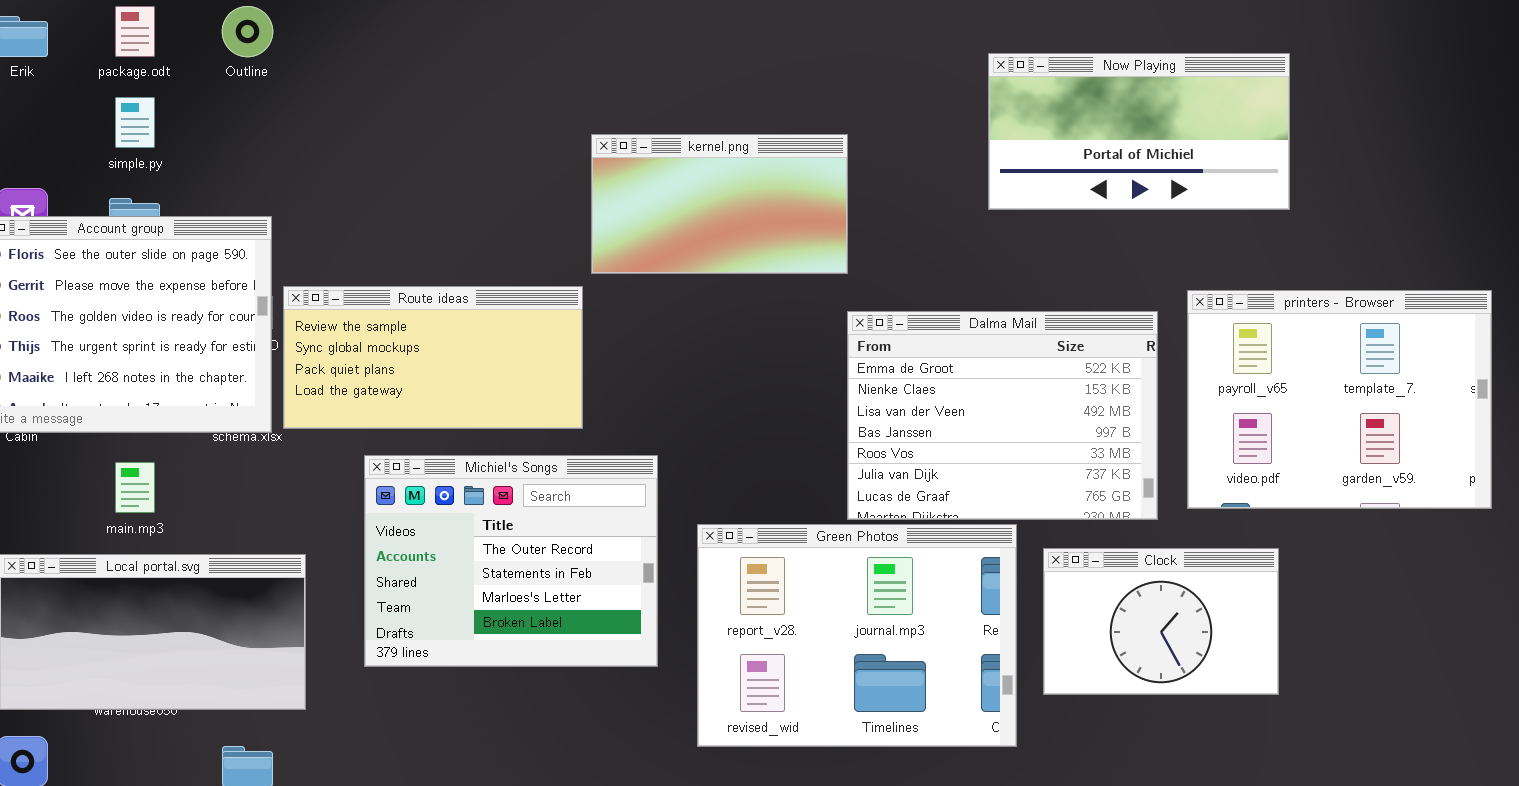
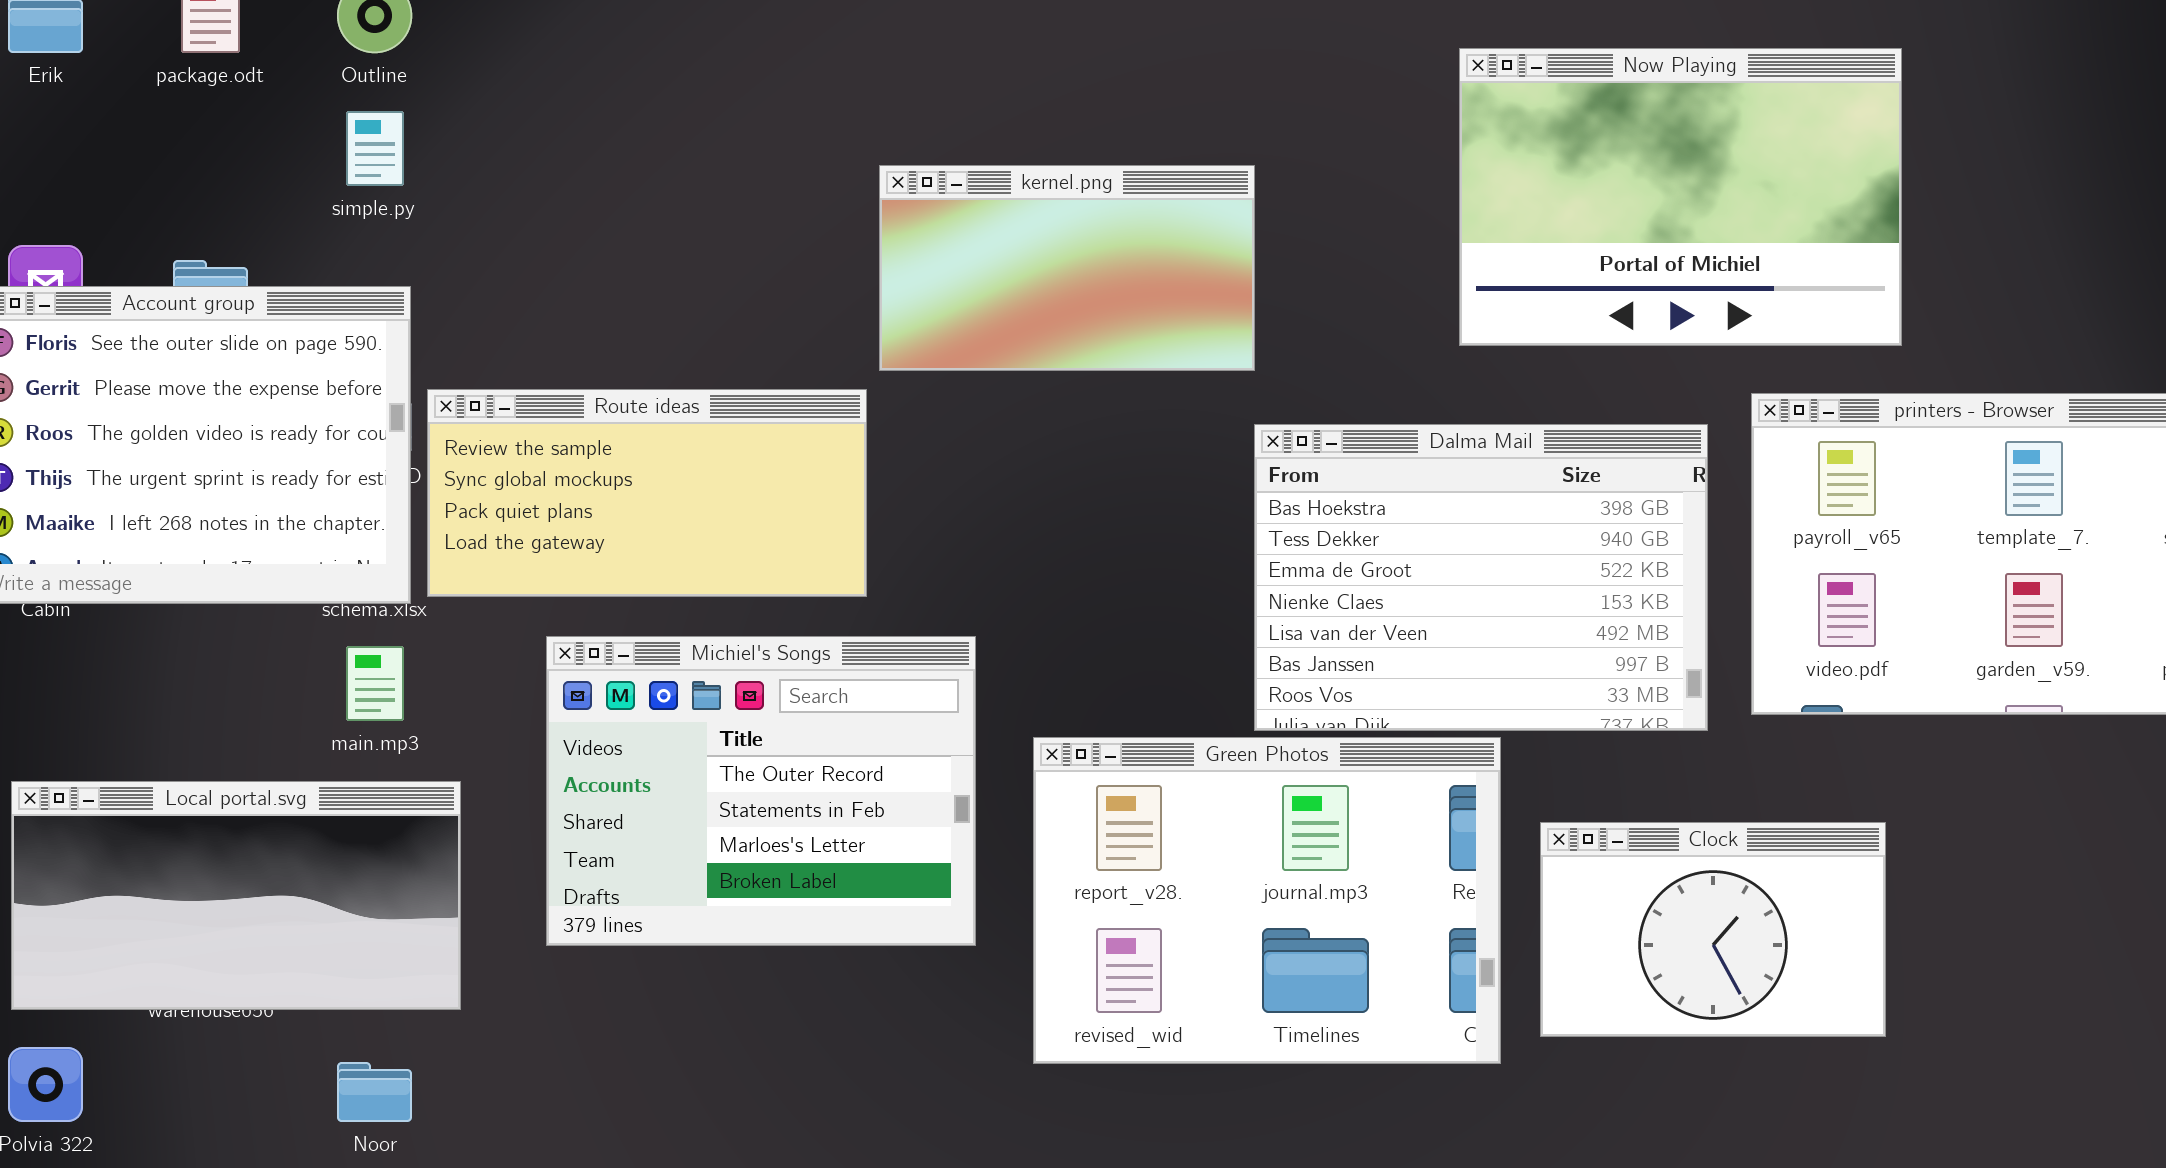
Now Playing: [988,53,1290,210] -> [1459,48,1902,346], resized
simple.py: [115,97,155,148] -> [346,111,404,186], moved
Dalma Mail: [847,311,1158,520] -> [1254,424,1708,731], scrolled up 2 rows
main.mp3: [115,462,155,513] -> [346,646,404,721], moved
Clock: [1043,548,1279,695] -> [1540,822,1886,1037], moved

